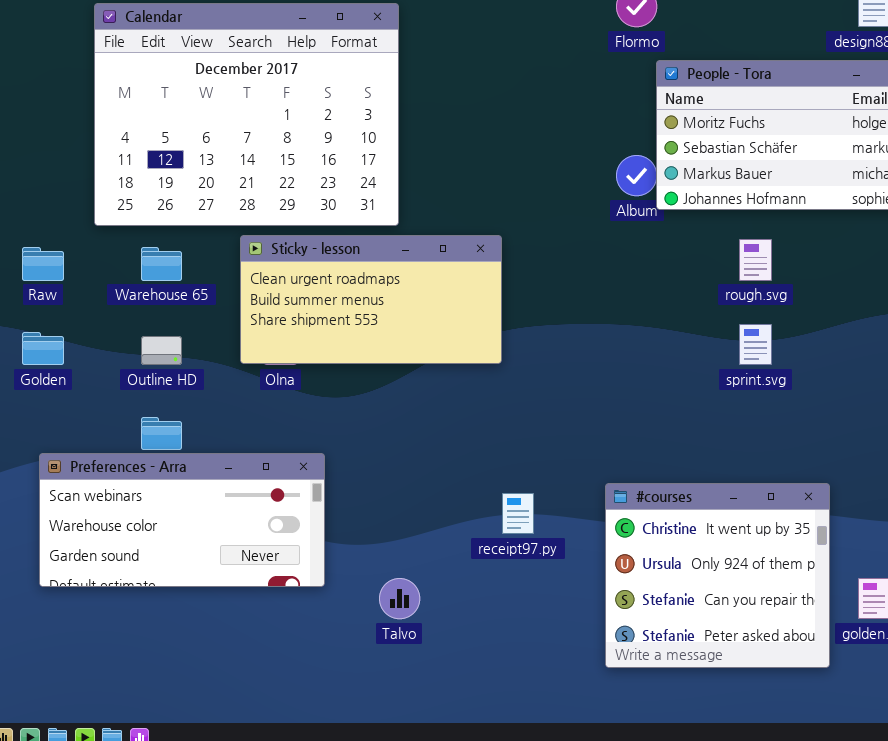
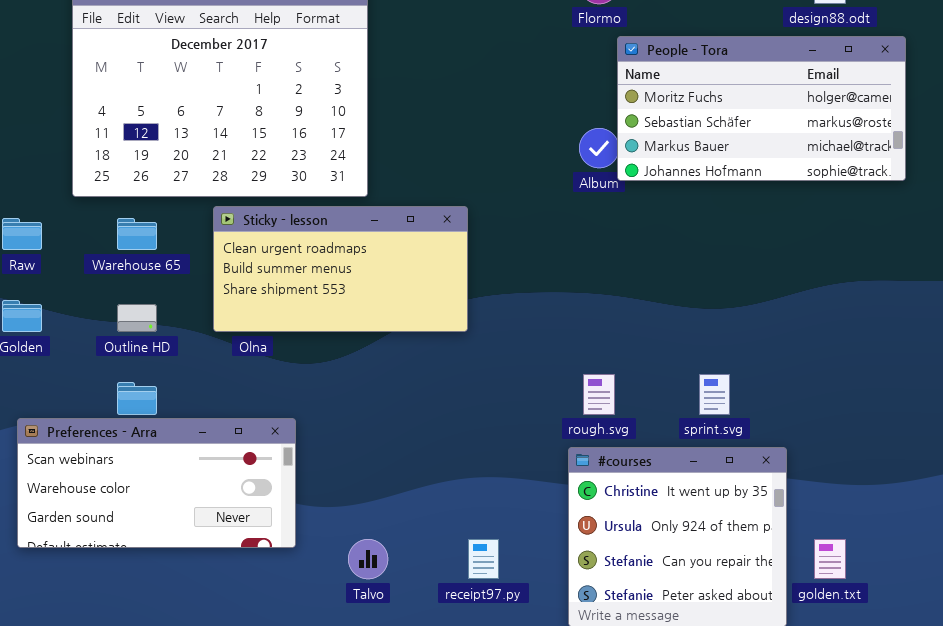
rough.svg: [739,239,772,281] -> [583,374,615,415], moved
sprint.svg: [739,324,772,365] -> [699,374,730,415], moved
receipt97.py: [502,493,534,534] -> [468,539,499,579], moved

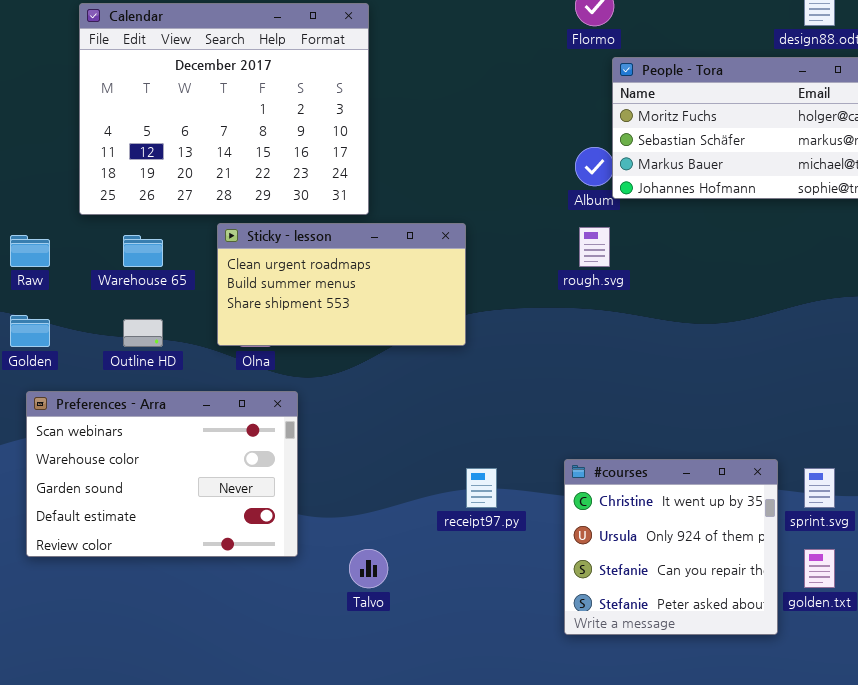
rough.svg: [583,374,615,415] -> [579,227,610,267], moved
sprint.svg: [699,374,730,415] -> [804,468,835,508], moved
Preferences - Arra: [17,418,296,548] -> [26,391,298,557], resized
receipt97.py: [468,539,499,579] -> [466,468,497,508], moved

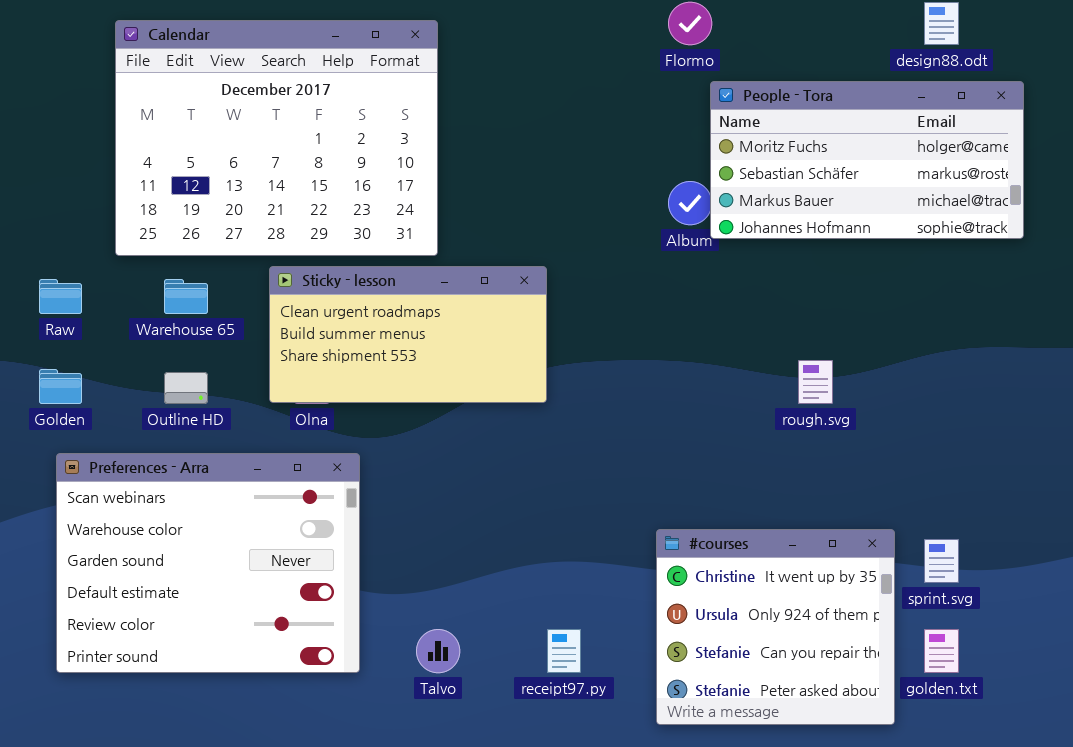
rough.svg: [579,227,610,267] -> [798,360,833,404], moved
Preferences - Arra: [26,391,298,557] -> [56,453,360,673], resized
receipt97.py: [466,468,497,508] -> [547,629,581,673], moved

